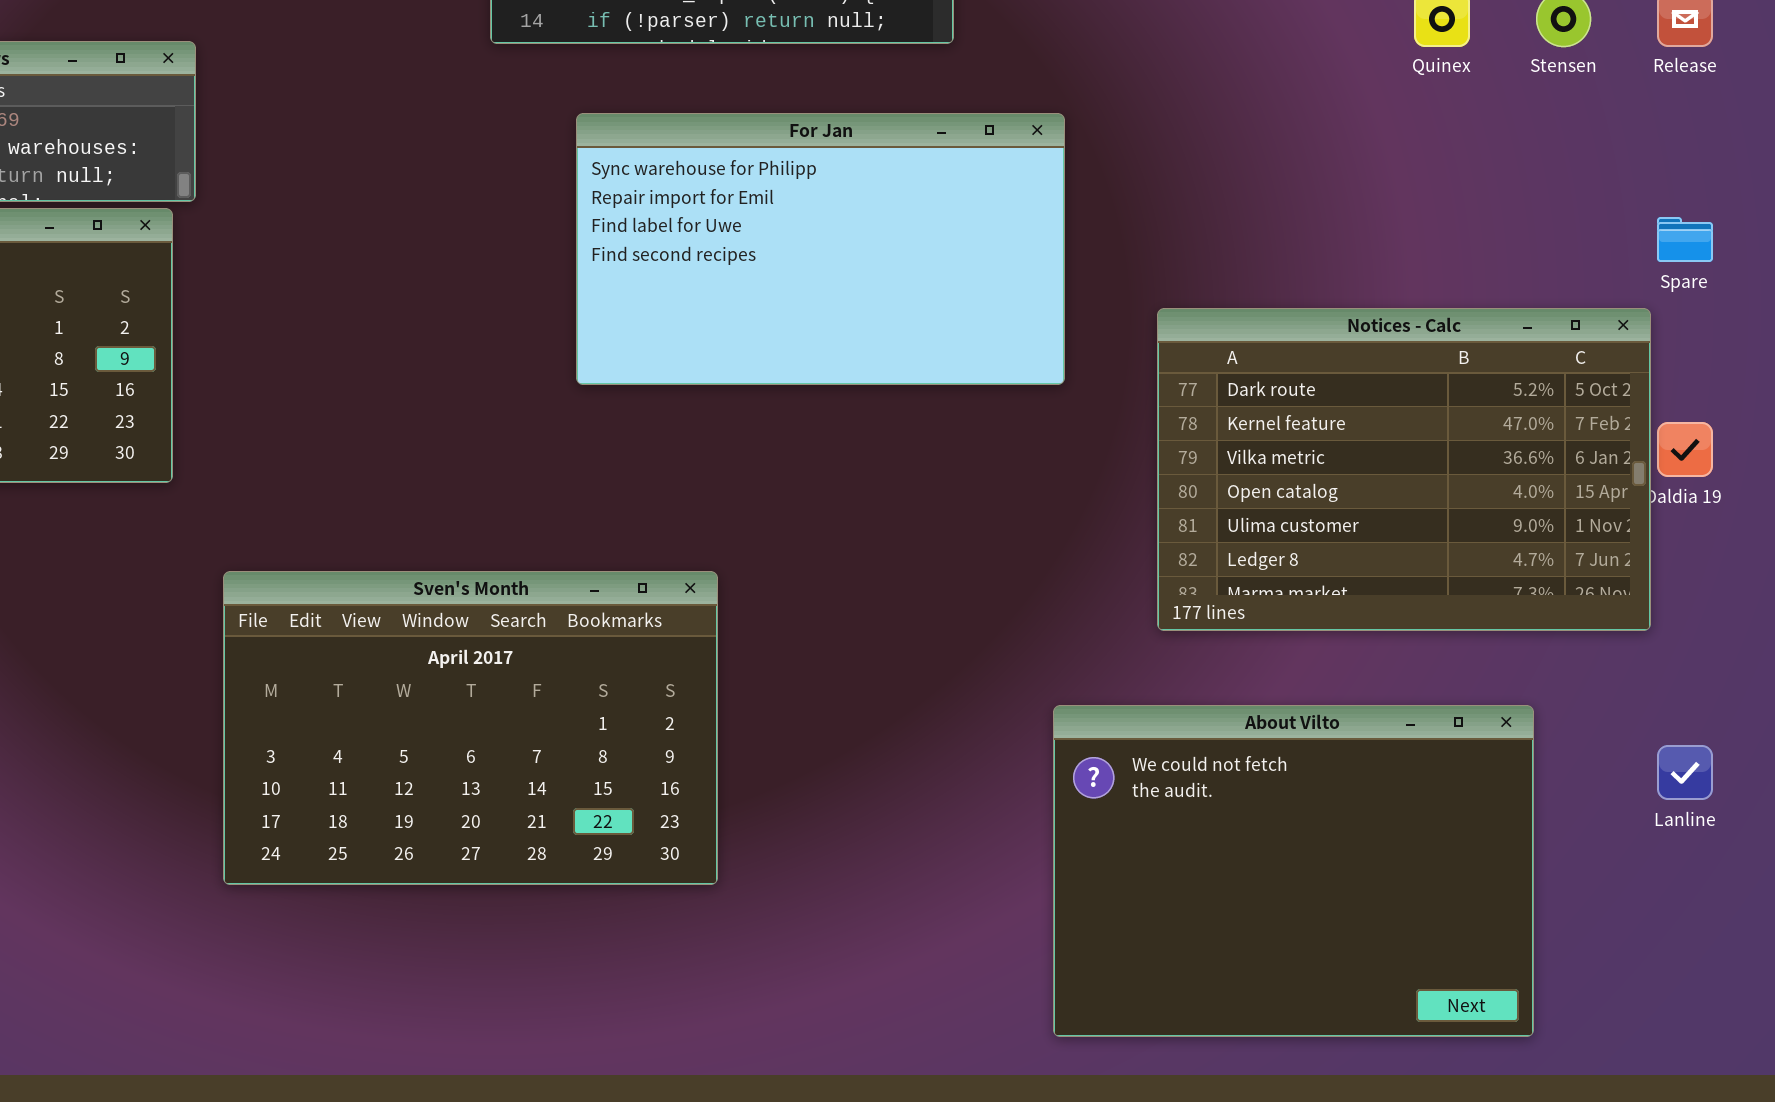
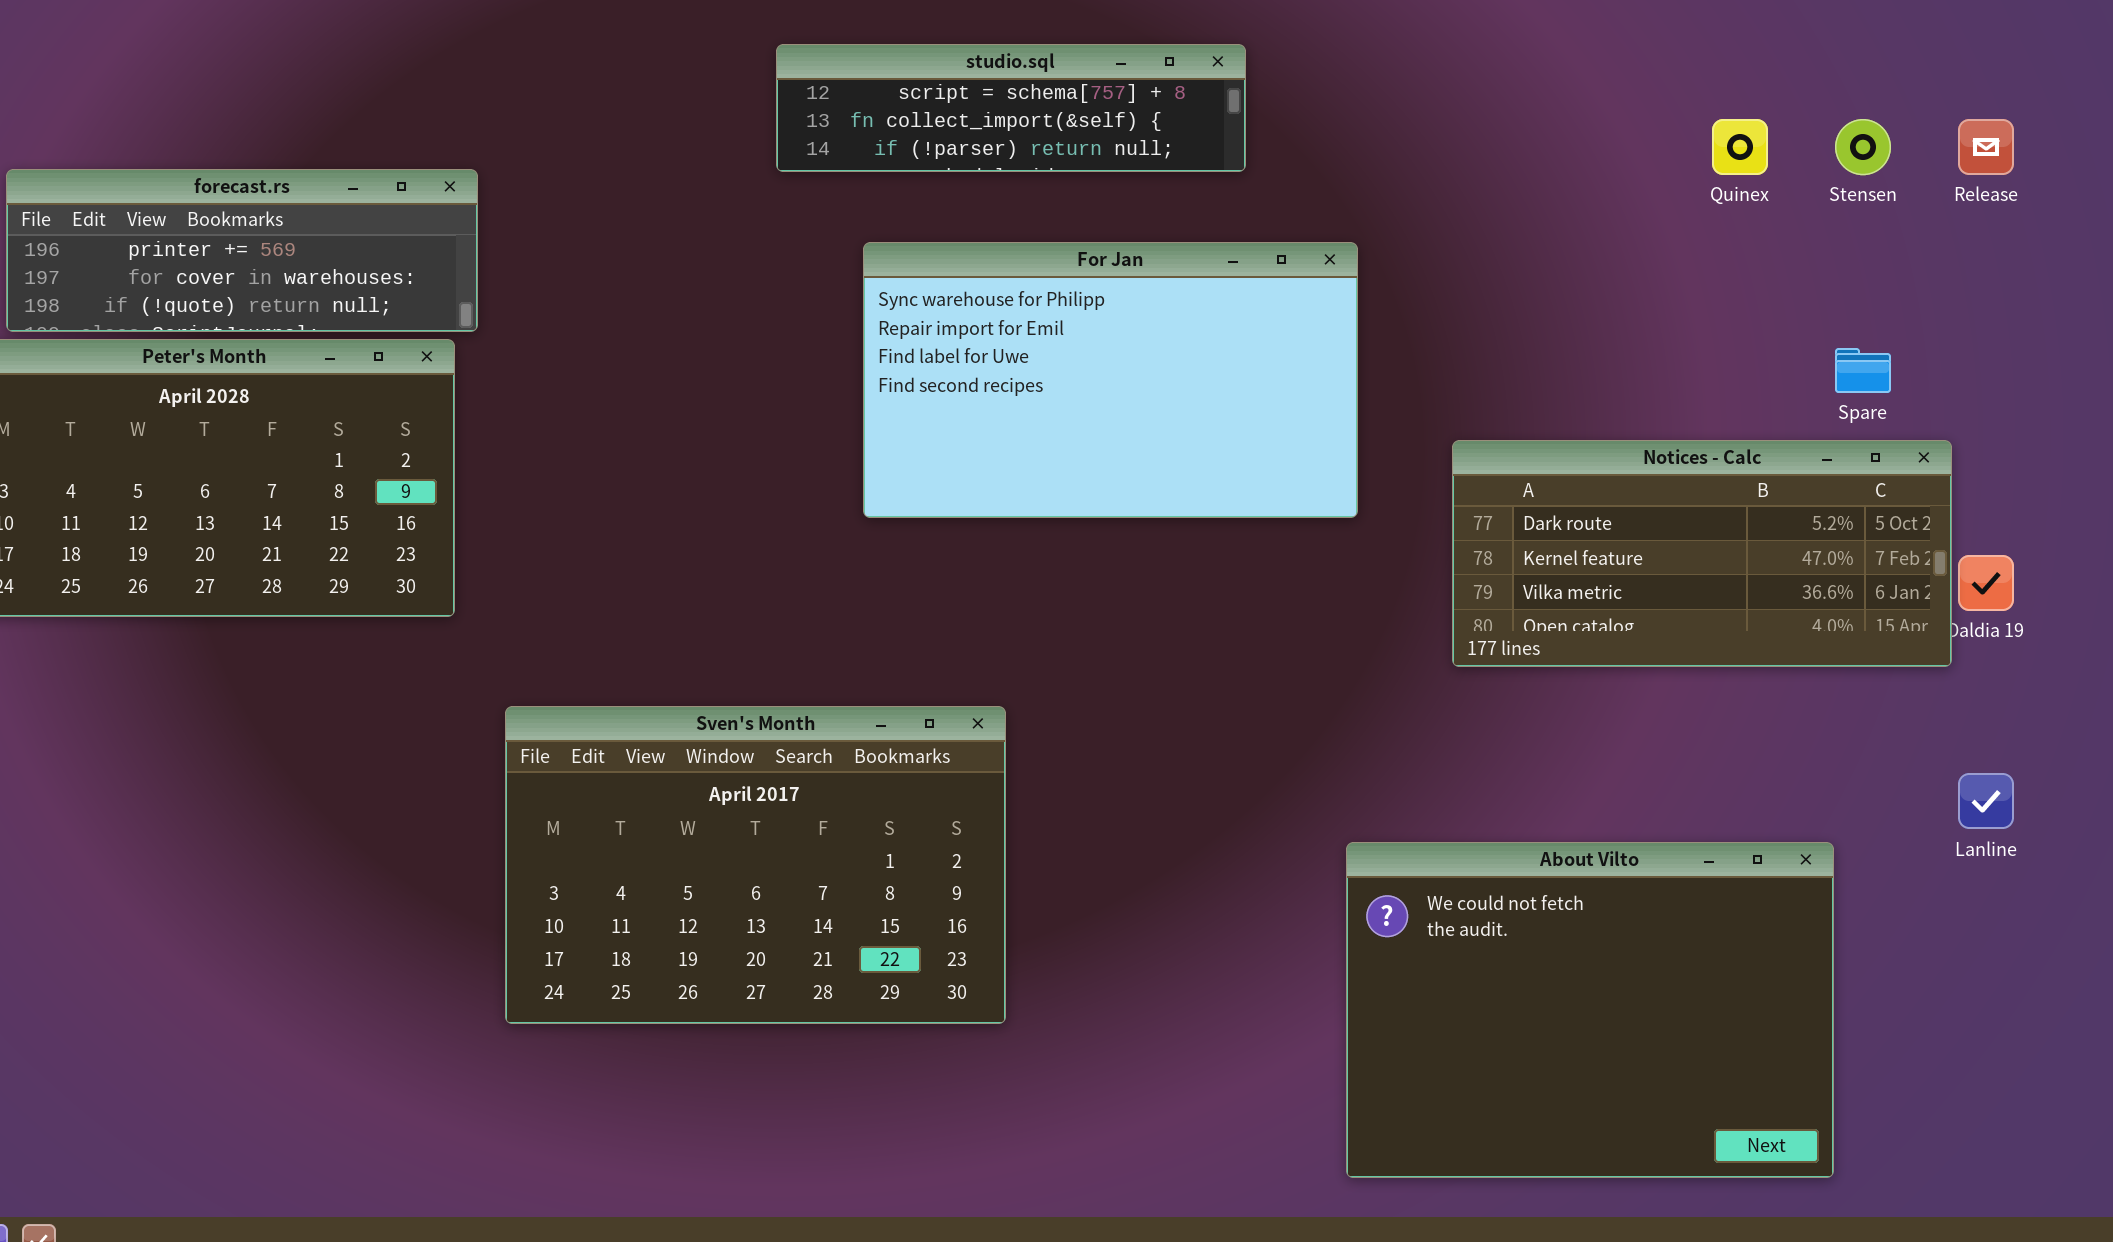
Spare: [1657,217,1713,262] -> [1835,348,1891,393], moved
Notices - Calc: [1157,308,1651,631] -> [1452,440,1952,667], resized
Lanline: [1657,745,1713,800] -> [1958,773,2014,829], moved

